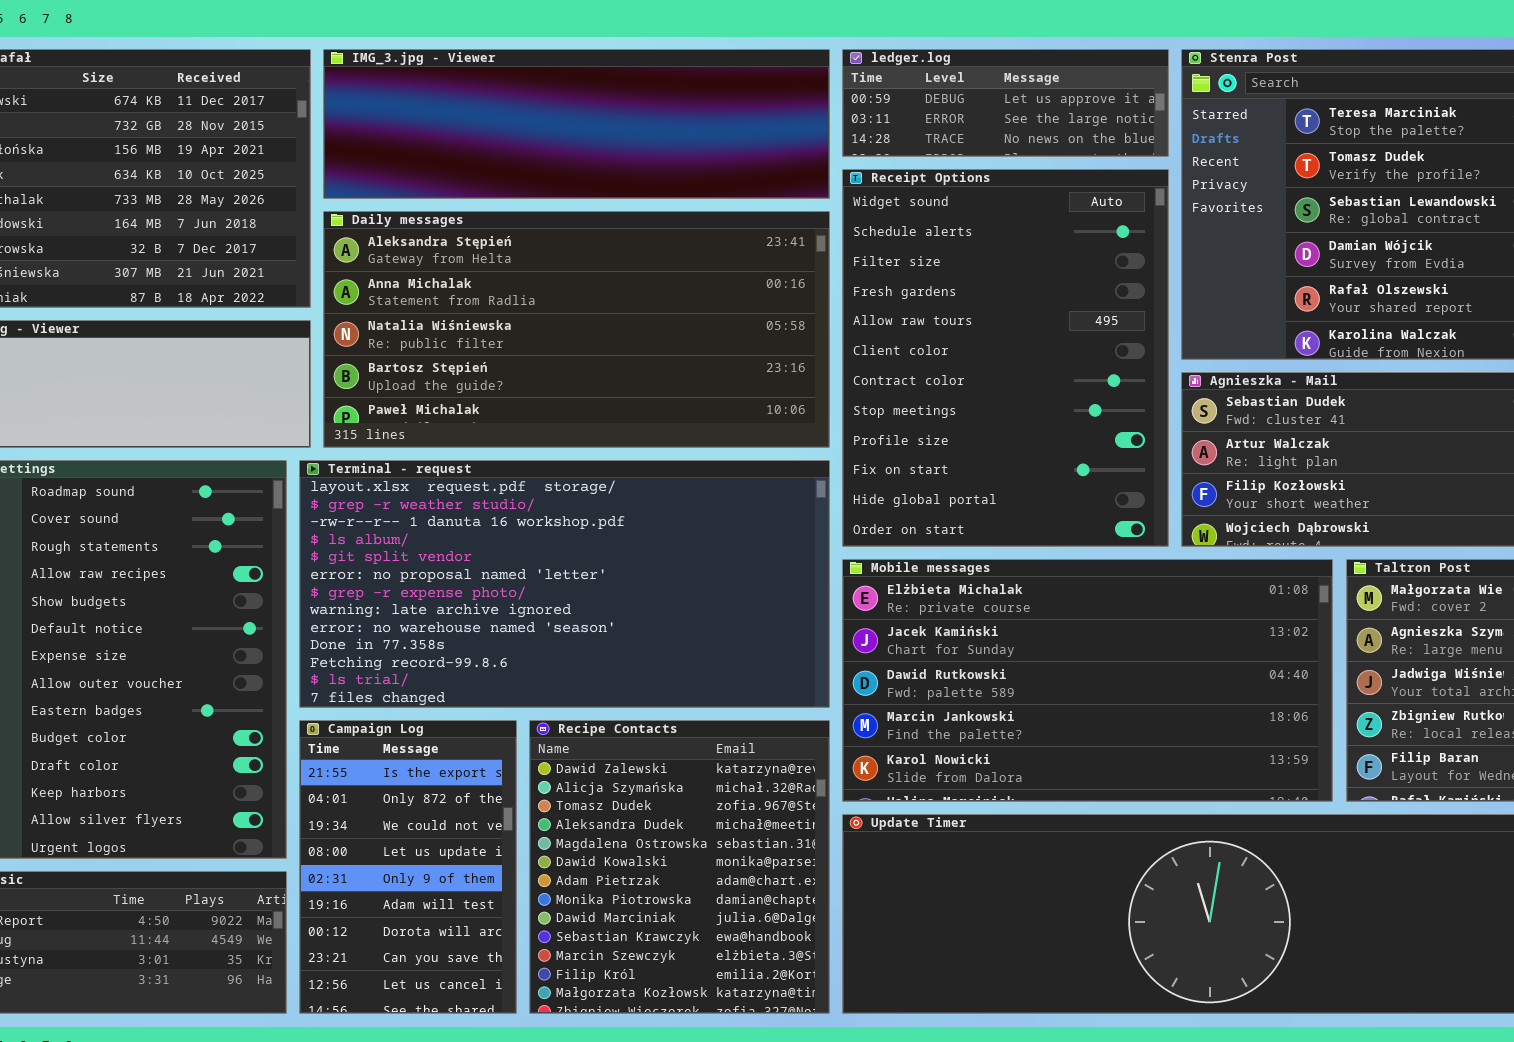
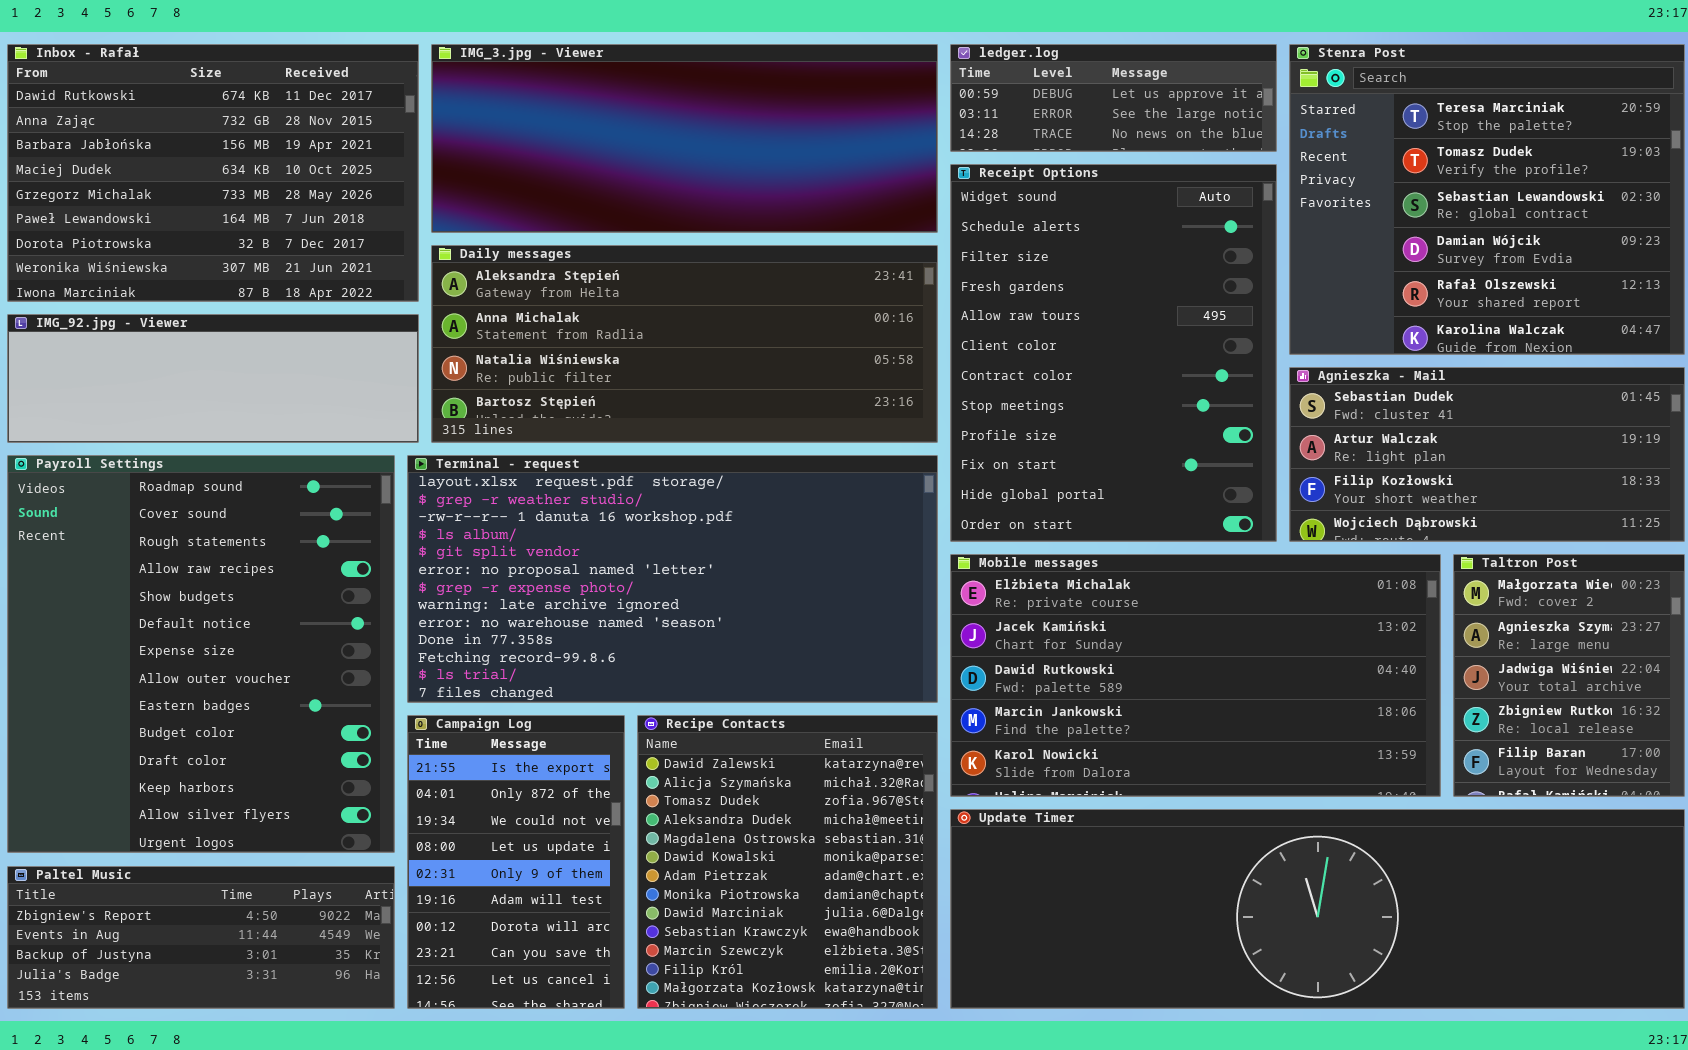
IMG_3.jpg - Viewer: [323,49,830,199] -> [431,44,938,233], resized
Daily messages: [323,211,830,448] -> [431,245,938,443], resized

